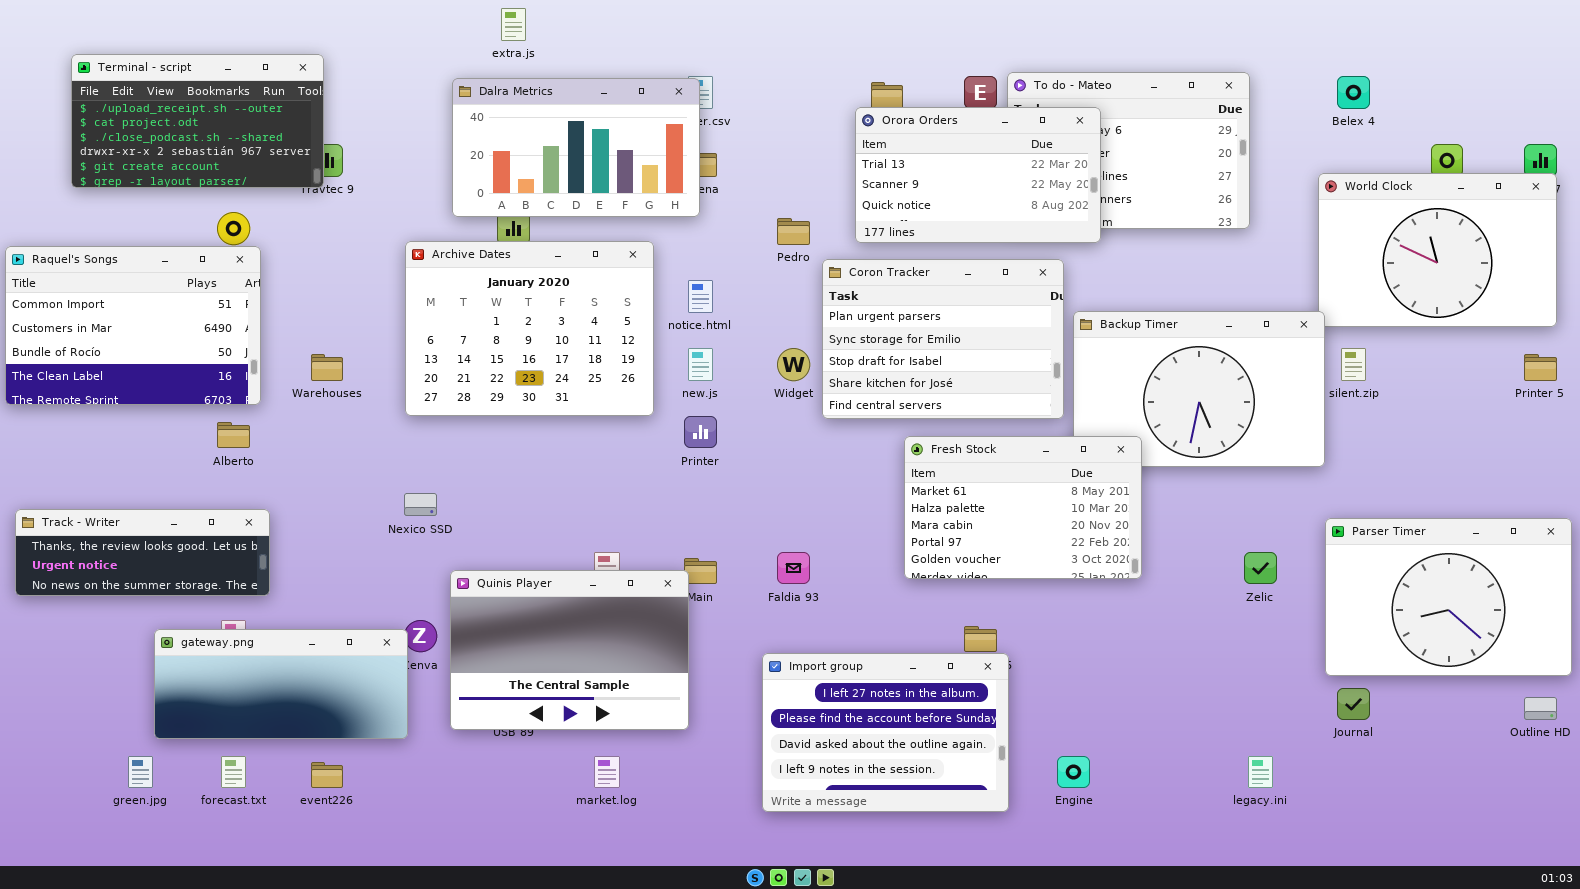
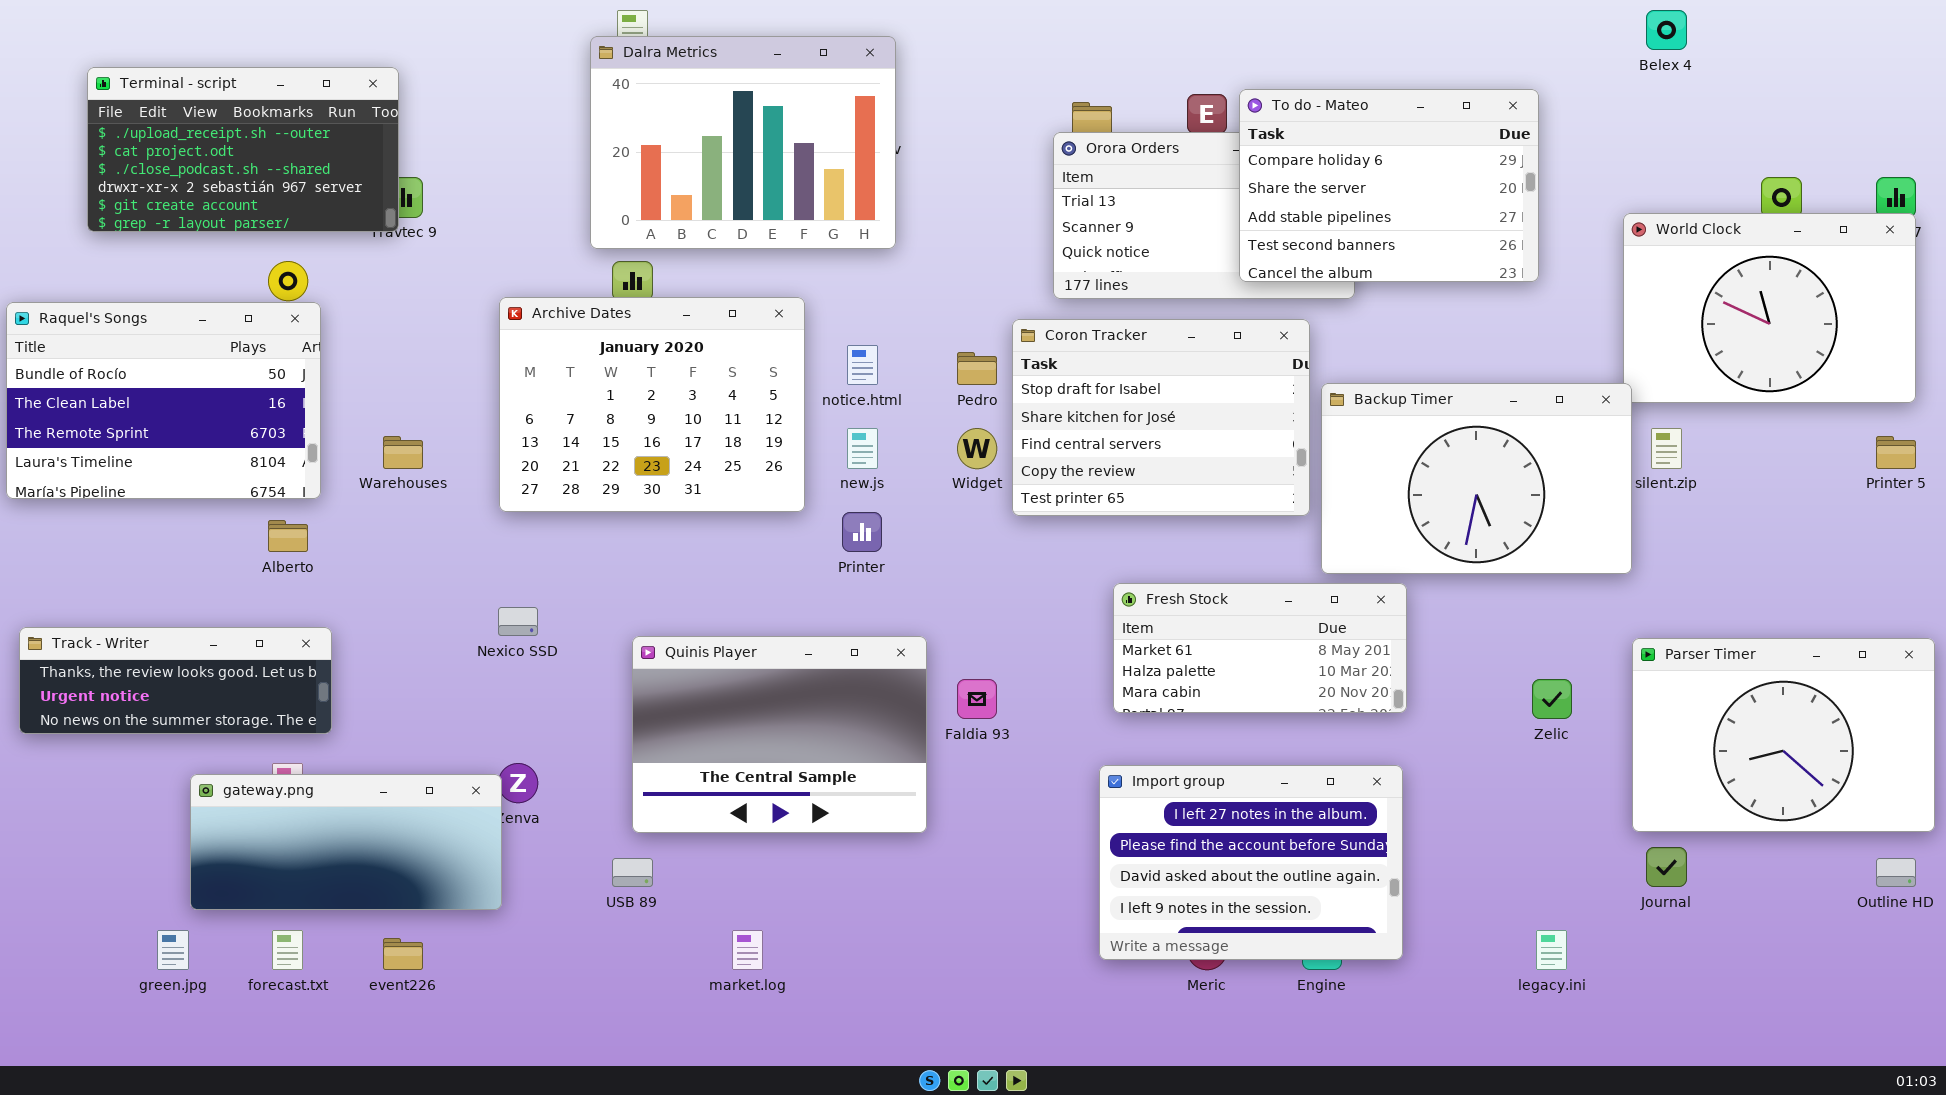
To do - Mateo: [1007,72,1250,229] -> [1239,89,1539,282], raised
Belex 4: [1337,76,1370,109] -> [1646,10,1687,50], moved
Dalra Metrics: [452,78,700,217] -> [590,36,896,249], moved, resized
Pedro: [777,218,810,245] -> [957,352,997,385], moved
Raquel's Songs: [5,246,261,405] -> [6,302,321,499], scrolled down 2 rows
Coron Tracker: [822,259,1064,419] -> [1012,319,1310,516], scrolled down 2 rows
Fresh Stock: [904,436,1142,579] -> [1113,583,1407,713], resized
Quinis Player: [450,570,689,730] -> [632,636,927,833], moved
Import group: [762,653,1009,812] -> [1099,765,1403,960], moved

